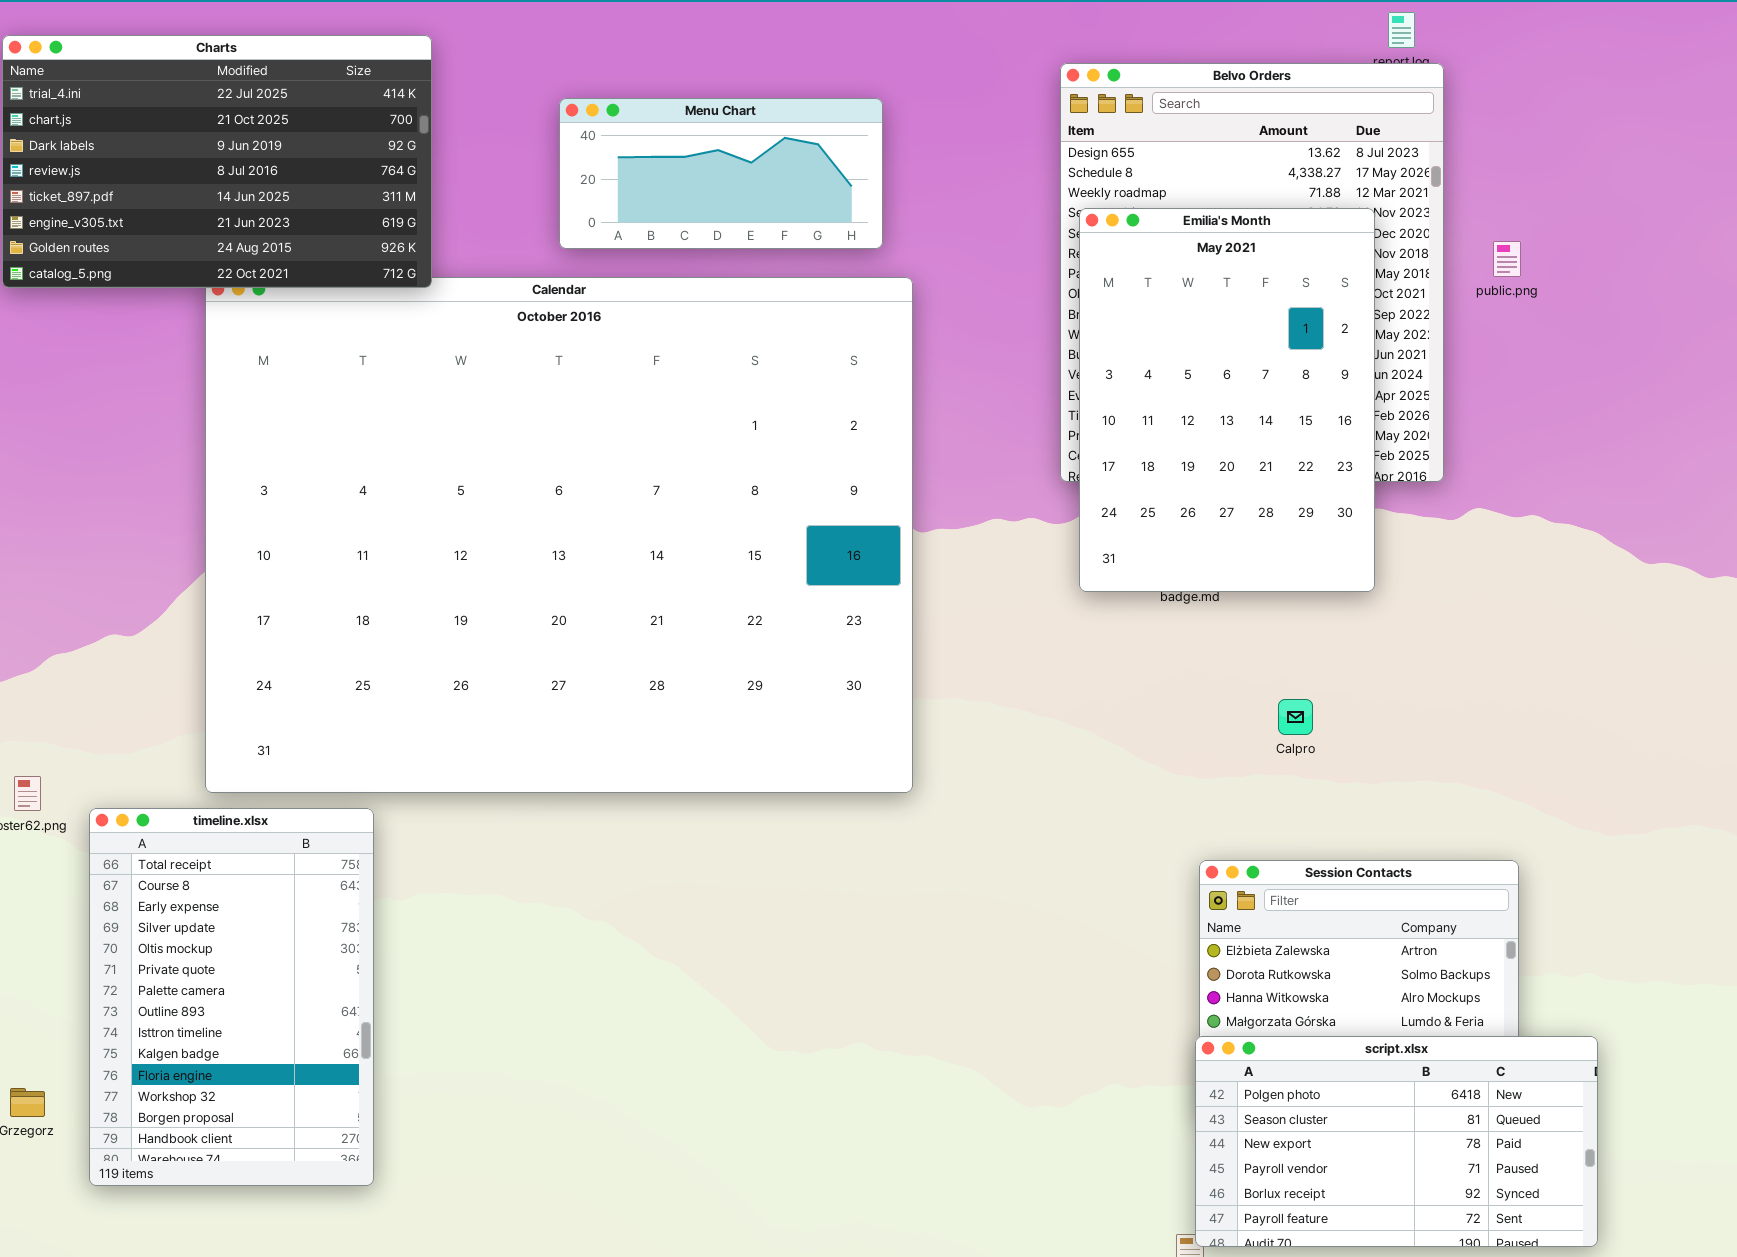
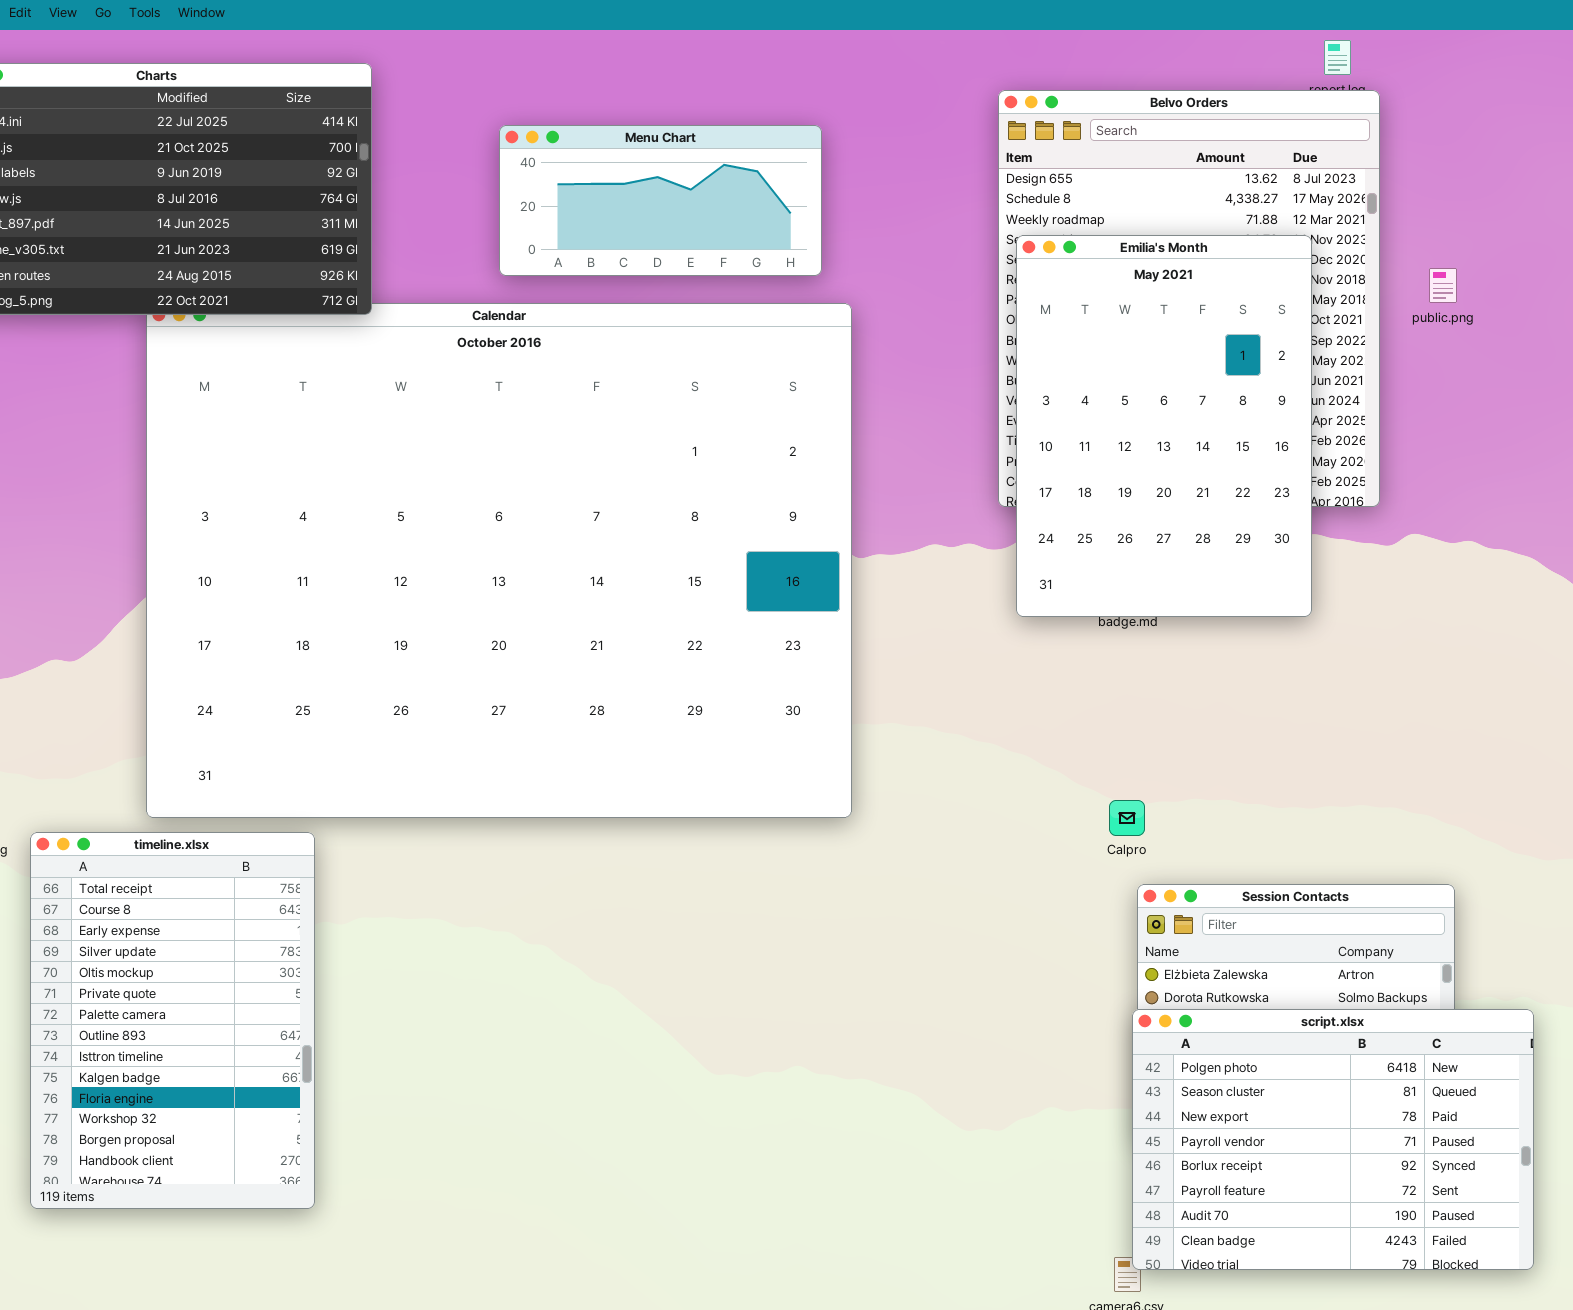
Calpro: [1278,699,1313,735] -> [1109,800,1145,836], moved
script.xlsx: [1195,1036,1598,1247] -> [1132,1009,1534,1270], resized

